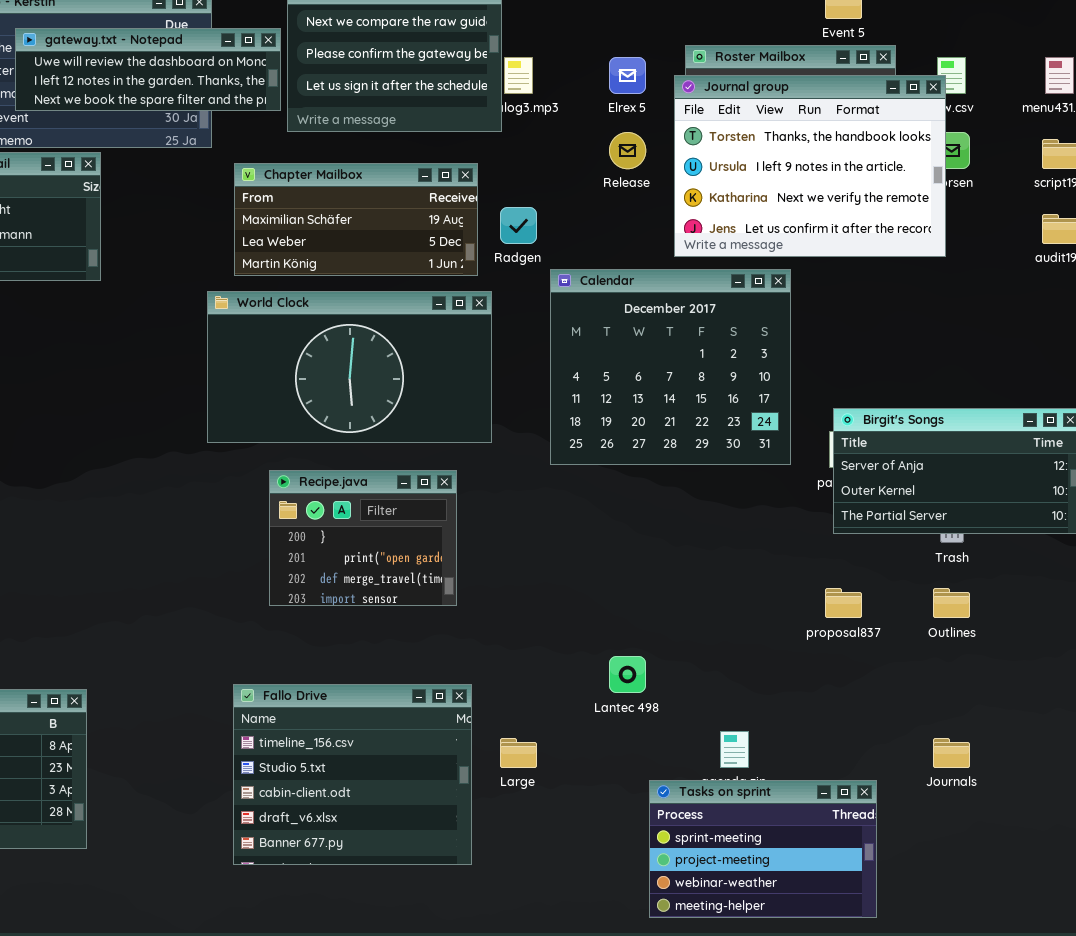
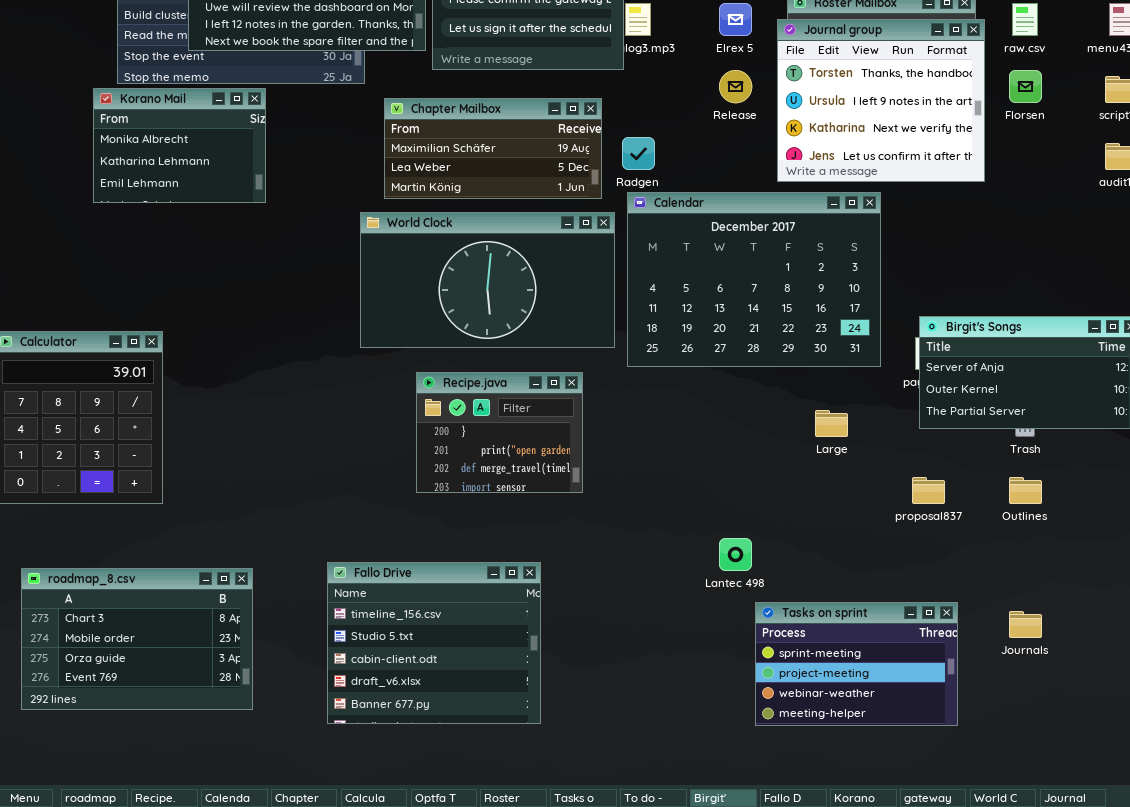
Journal group: [674,75,946,257] -> [777,19,985,182], resized
Calendar: [550,269,791,465] -> [627,192,881,367], resized
Fallo Drive: [233,684,472,865] -> [327,562,541,724], moved
Large: [500,738,537,768] -> [815,410,848,437], moved
Tasks on sprint: [649,780,877,918] -> [755,602,958,726], moved

